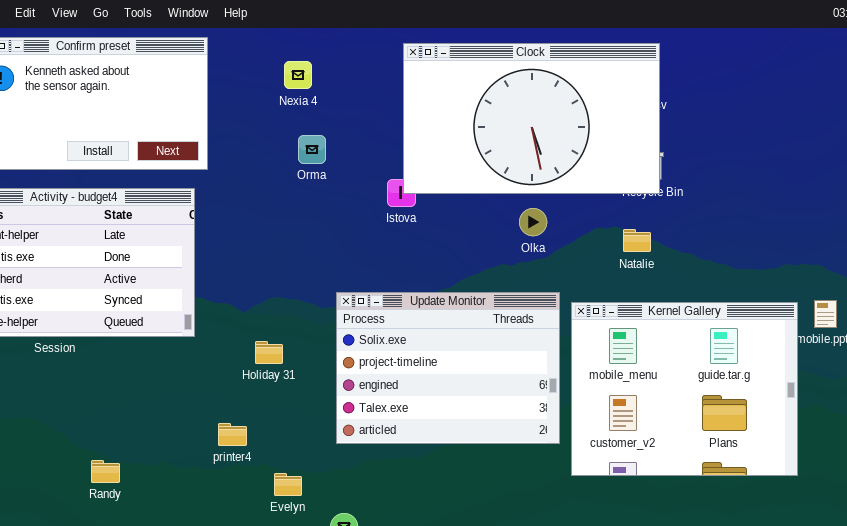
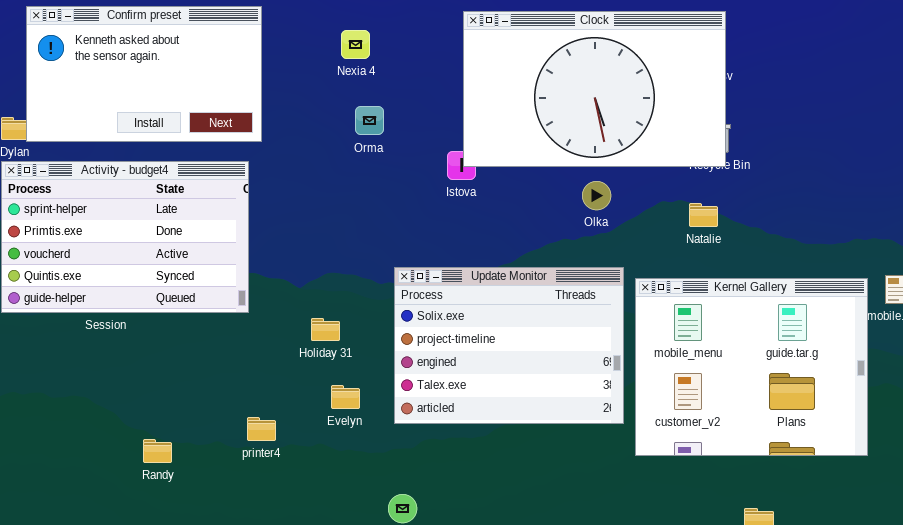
printer4: [218,423,247,446] -> [247,417,276,441], moved
Evelyn: [274,473,302,496] -> [331,385,360,409], moved

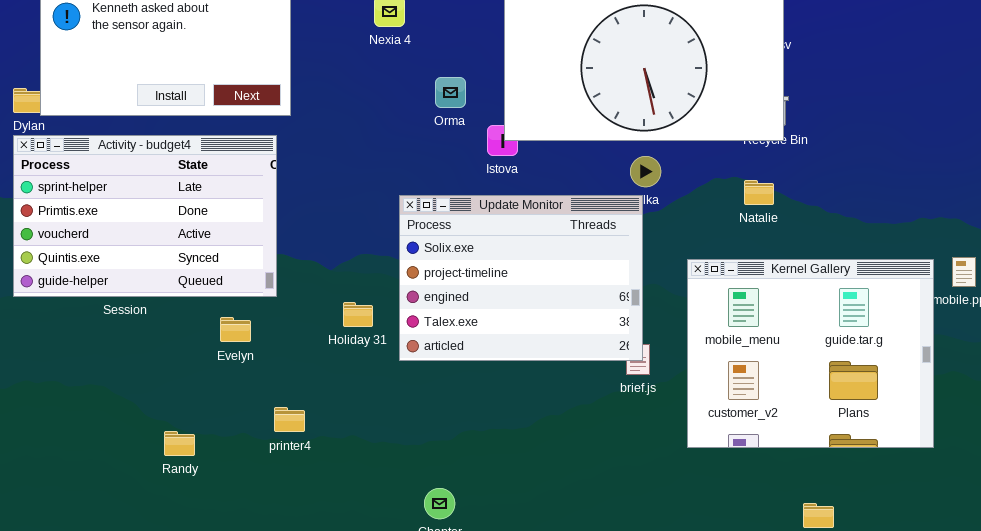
Orma: [355,106,384,135] -> [435,77,466,108], moved
Update Monitor: [394,267,624,424] -> [399,195,643,361], moved
Evelyn: [331,385,360,409] -> [220,317,251,342], moved

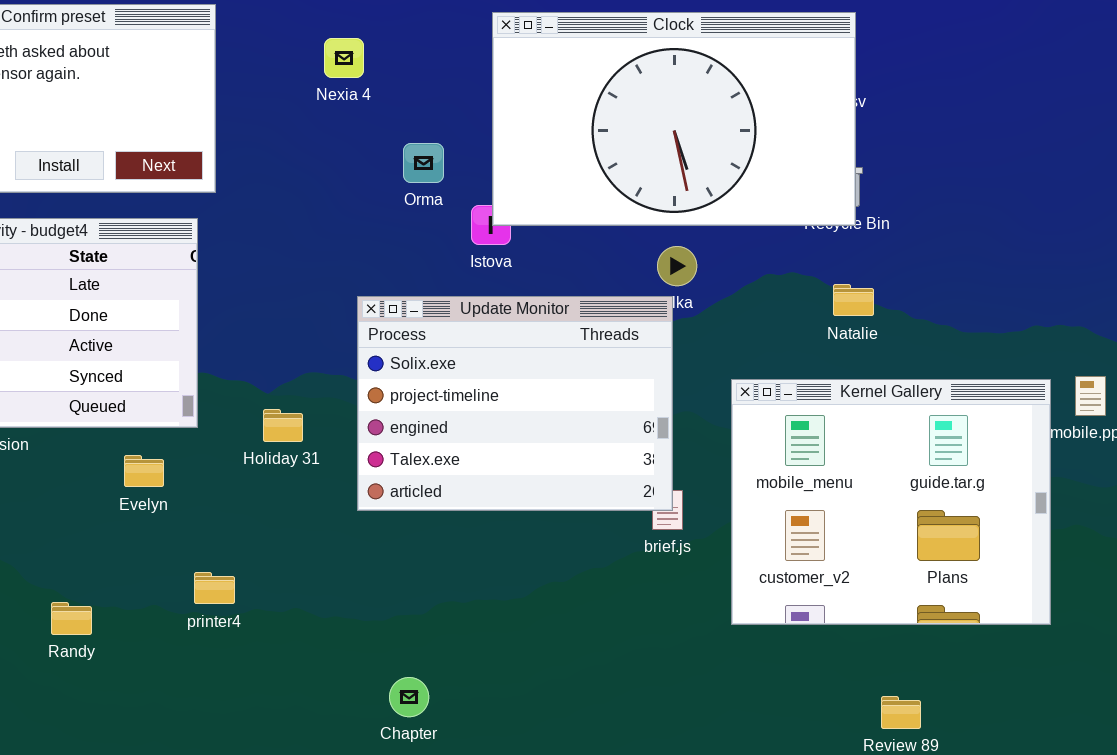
Natalie: [744,180,774,205] -> [833,284,874,316], moved
Holiday 31: [343,302,373,327] -> [263,409,303,442], moved

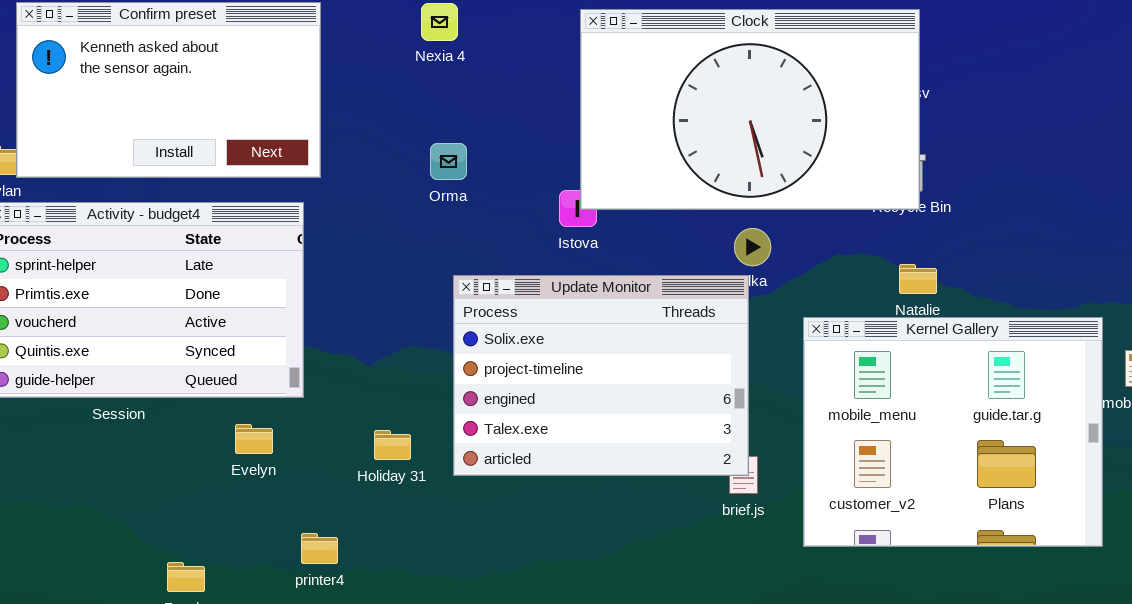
Nexia 4: [324,38,364,78] -> [421,3,458,41], moved
Orma: [403,143,444,183] -> [430,143,467,180], moved
Kernel Gallery: [731,379,1051,625] -> [803,317,1103,547], moved
Holiday 31: [263,409,303,442] -> [374,430,411,460], moved

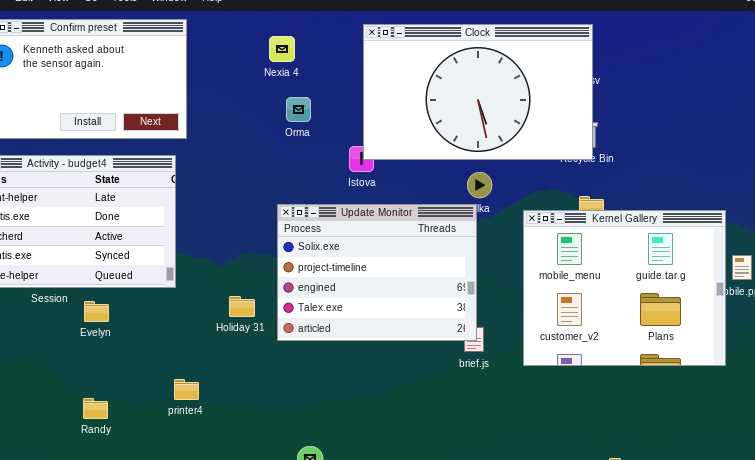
Nexia 4: [421,3,458,41] -> [269,36,295,62], moved
Orma: [430,143,467,180] -> [286,97,311,122], moved
Kernel Gallery: [803,317,1103,547] -> [523,210,726,366], moved
Evelyn: [235,424,273,454] -> [84,301,109,322], moved
Holiday 31: [374,430,411,460] -> [229,296,255,317], moved

